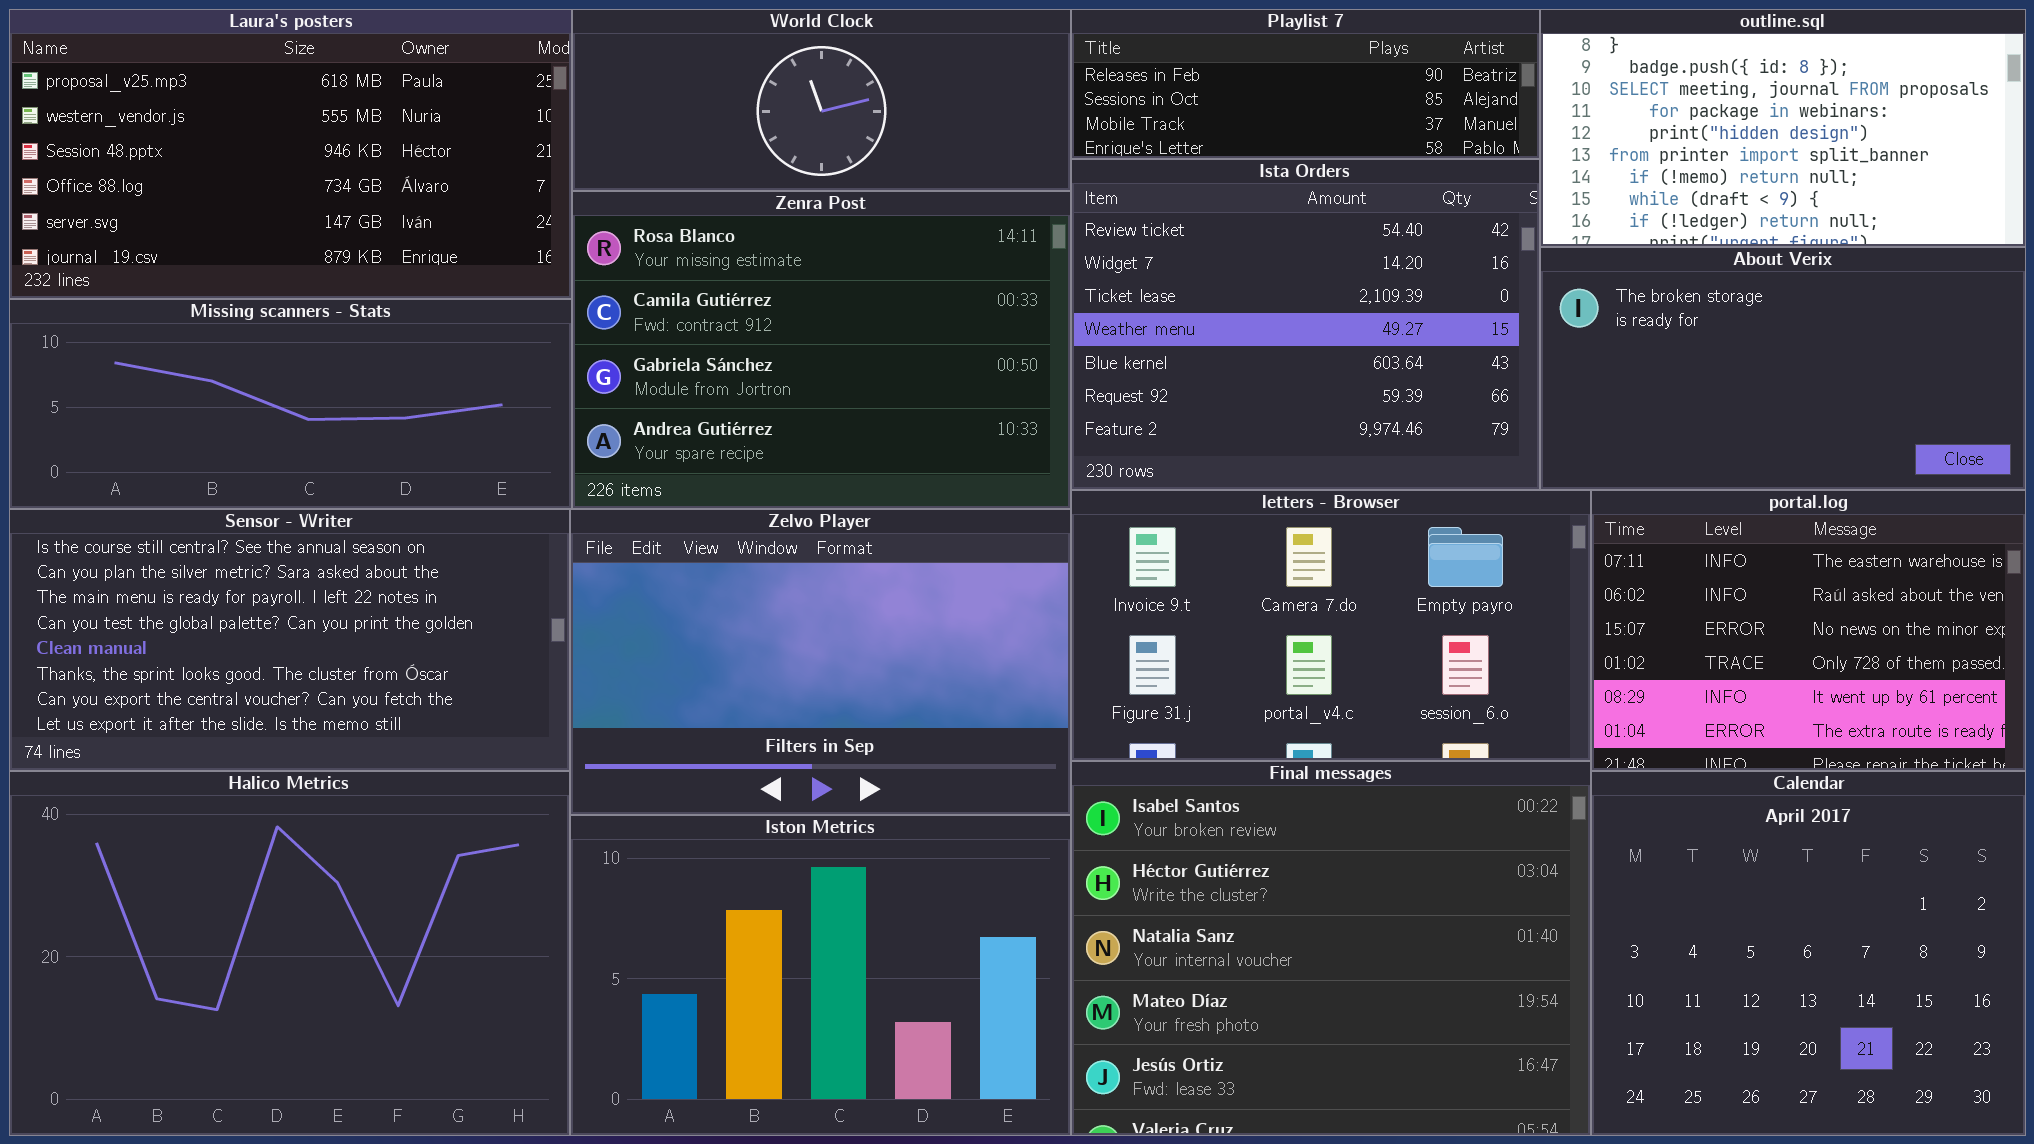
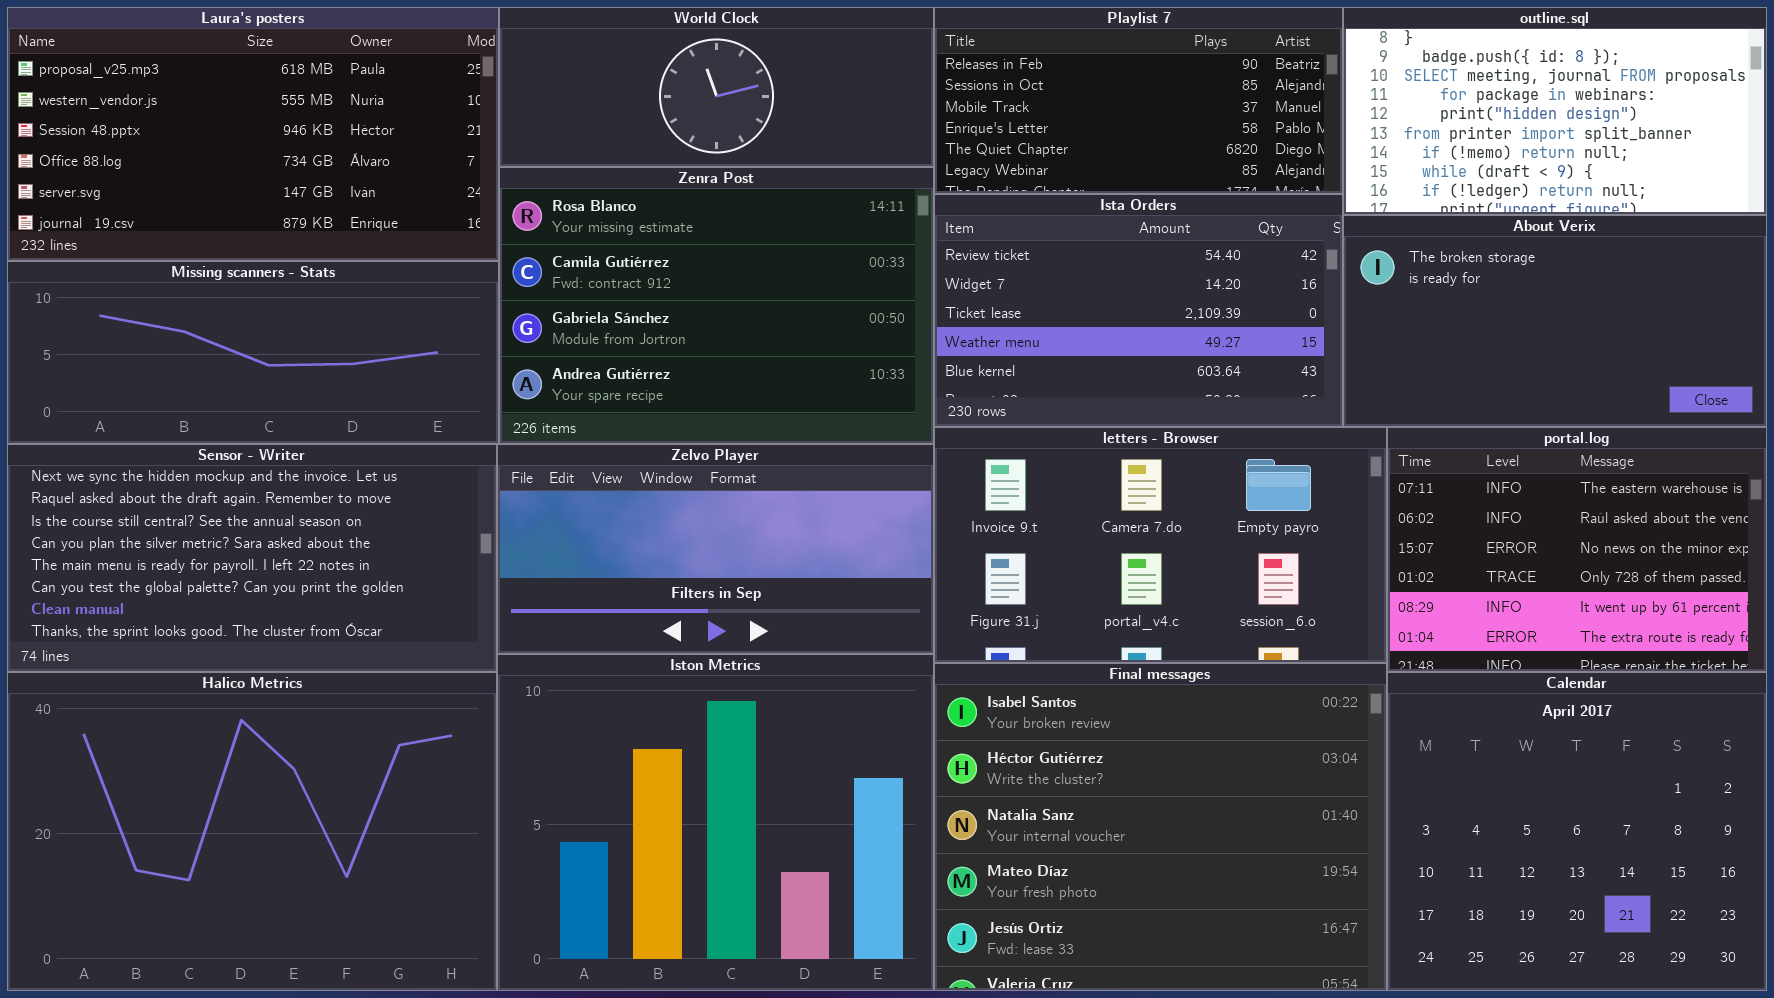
Playlist 7: [1071,9,1540,159] -> [934,7,1343,194], resized
Ista Orders: [1071,159,1540,490] -> [934,194,1343,427], resized
Sensor - Writer: [9,509,570,771] -> [7,444,497,672], scrolled up 2 rows
Zelvo Player: [570,509,1071,815] -> [497,444,934,654], resized
Iston Metrics: [570,815,1071,1136] -> [497,654,934,991], resized

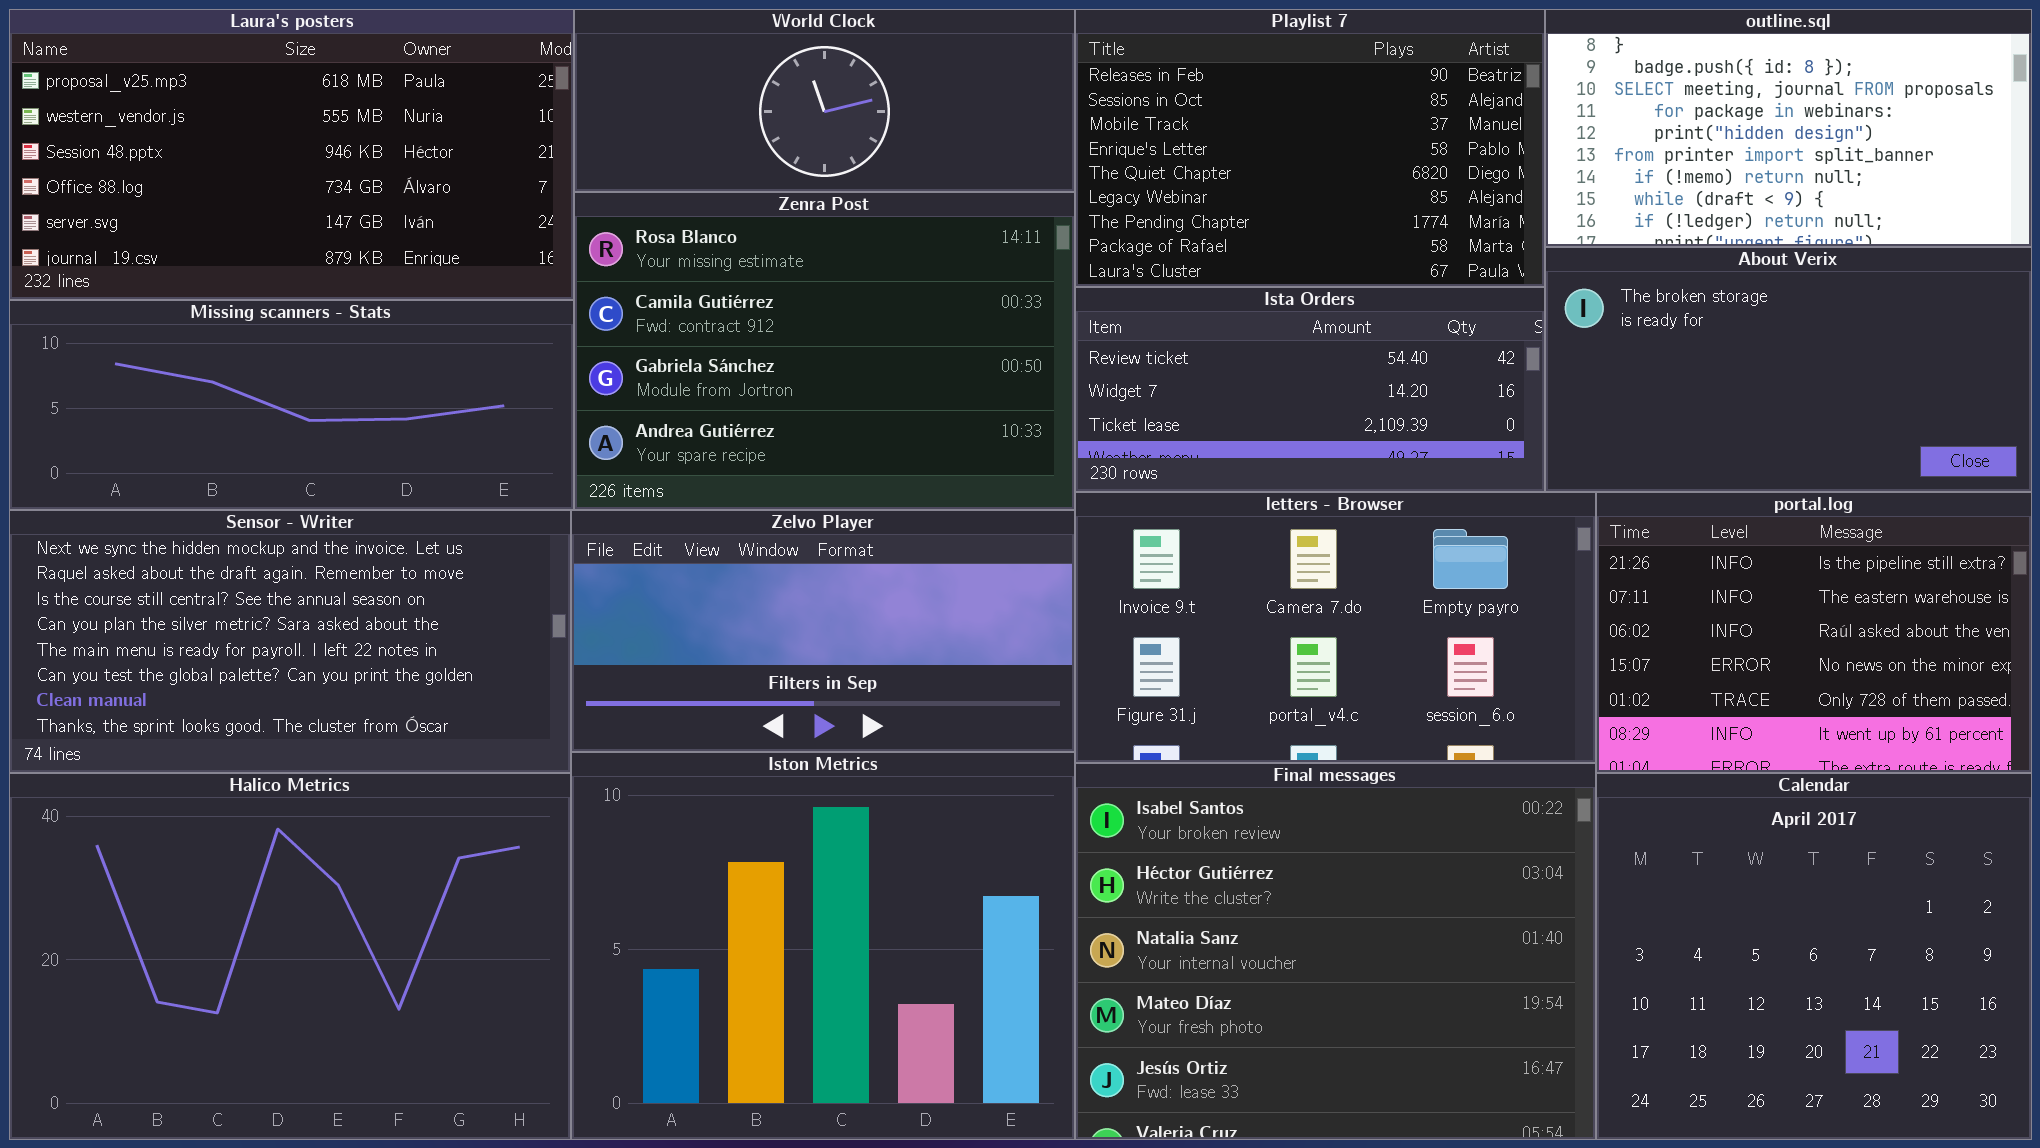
Playlist 7: [934,7,1343,194] -> [1075,9,1545,287], resized
Ista Orders: [934,194,1343,427] -> [1075,287,1545,492], resized
portal.log: [1387,427,1767,672] -> [1596,492,2032,773], scrolled up 1 row

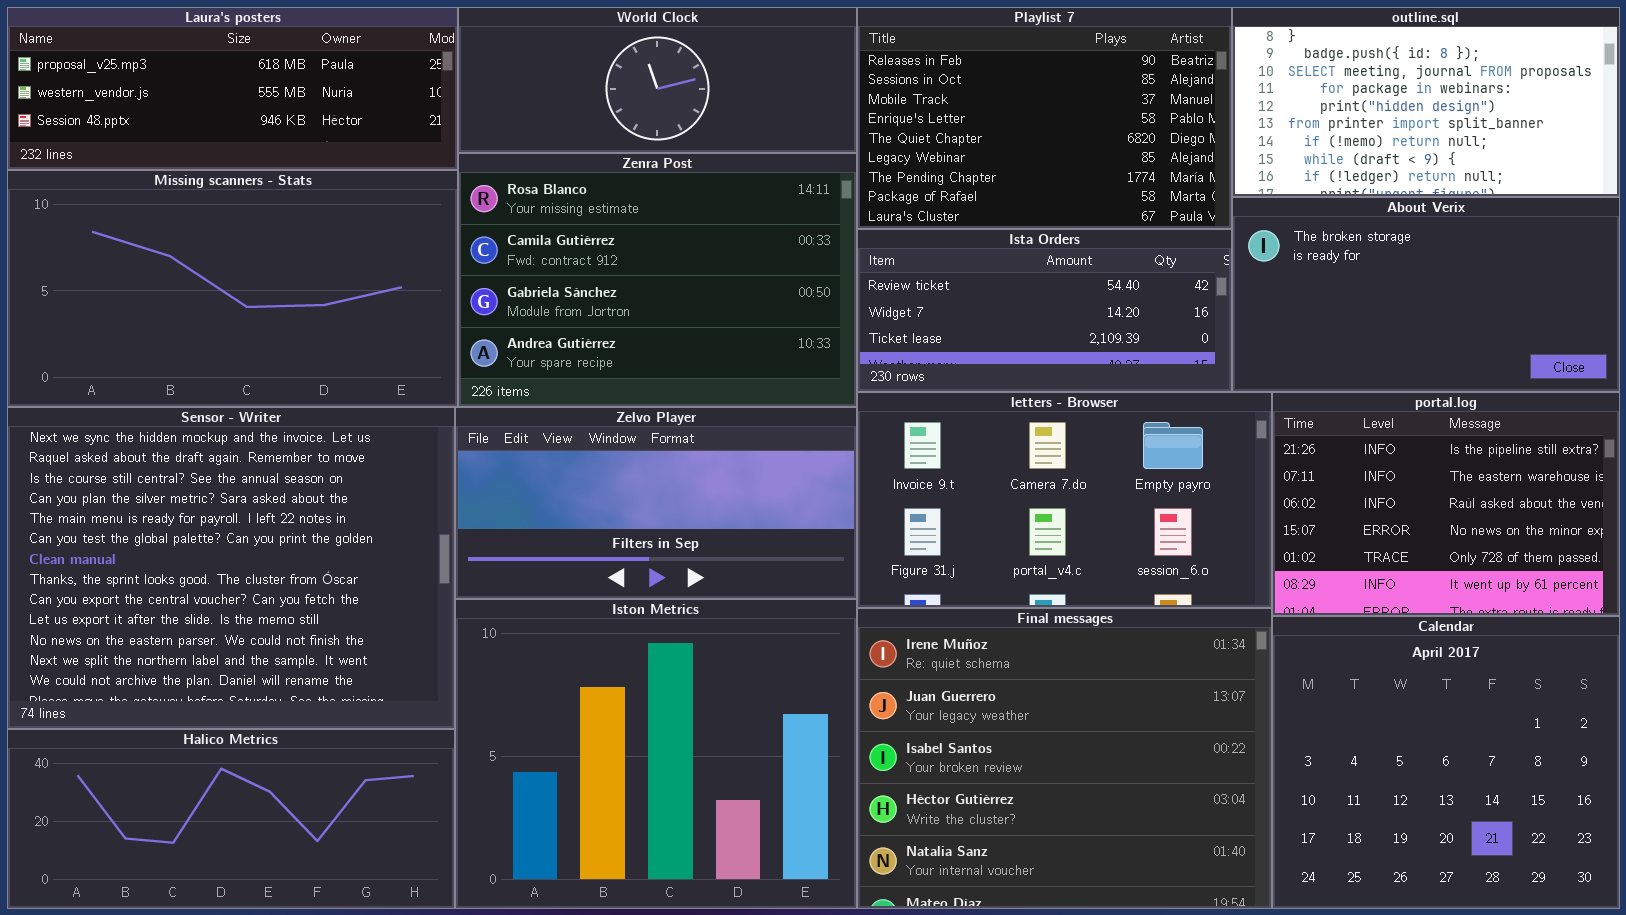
Laura's posters: [9,9,574,300] -> [7,7,458,170], resized
Missing scanners - Stats: [9,300,574,510] -> [7,170,458,407], resized
Sensor - Writer: [9,510,571,773] -> [7,407,455,729], resized
Final messages: [1075,763,1596,1140] -> [857,608,1272,909], scrolled up 2 rows
Halico Metrics: [9,773,571,1140] -> [7,729,455,909], resized

